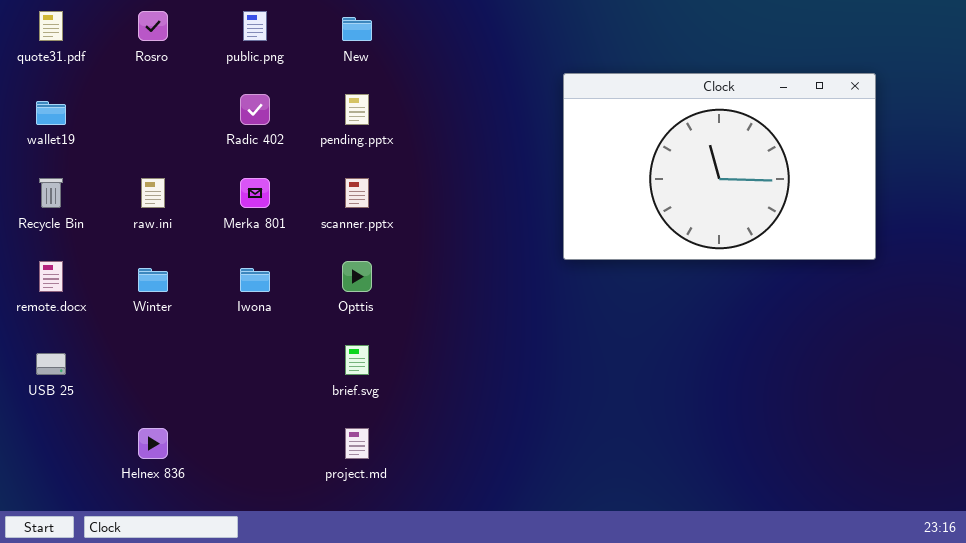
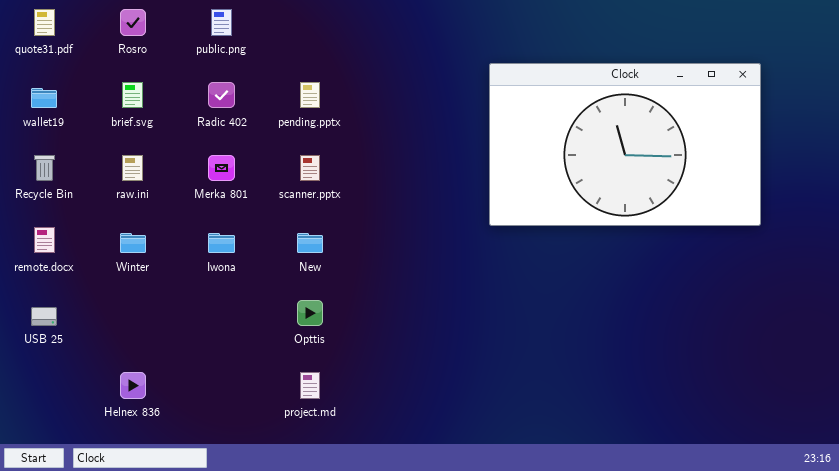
New: [342,17,372,41] -> [297,233,323,253], moved
Opttis: [342,261,372,292] -> [297,300,323,326], moved
brief.svg: [345,345,369,375] -> [122,82,143,108], moved

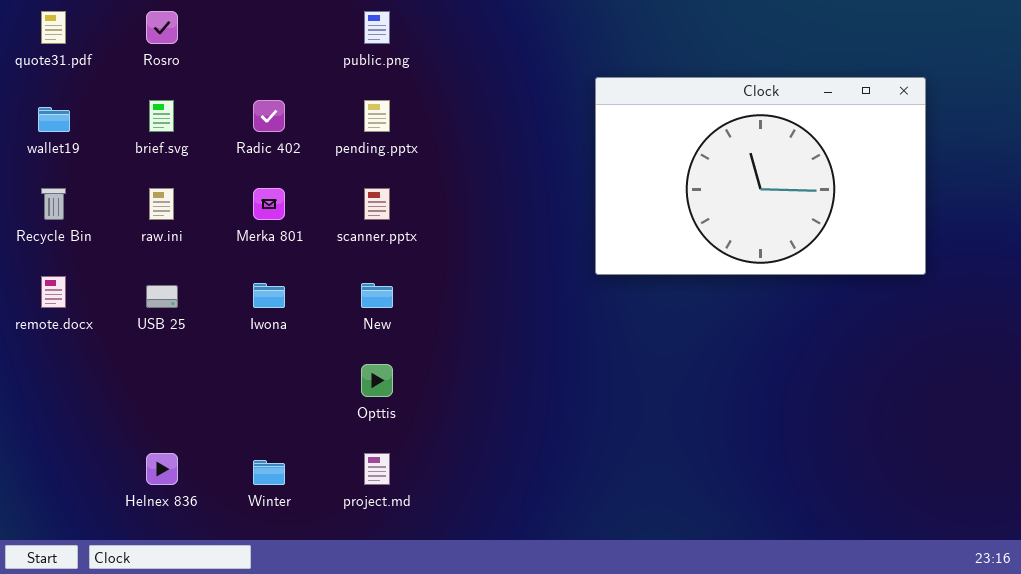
public.png: [211,9,232,36] -> [364,11,390,44], moved
Winter: [120,233,146,253] -> [253,460,285,485], moved
USB 25: [31,307,57,326] -> [146,285,178,308], moved

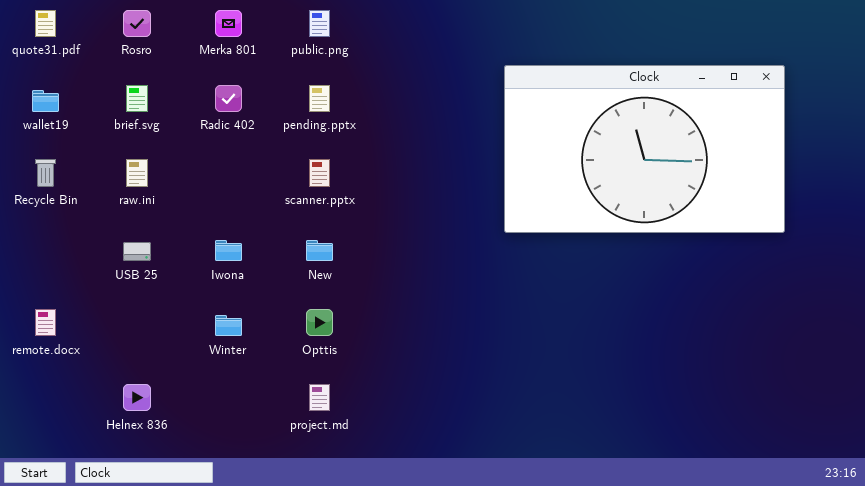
Merka 801: [253,188,285,220] -> [215,10,242,37], moved
remote.docx: [41,276,66,308] -> [35,309,56,336], moved
Winter: [253,460,285,485] -> [215,315,242,336], moved

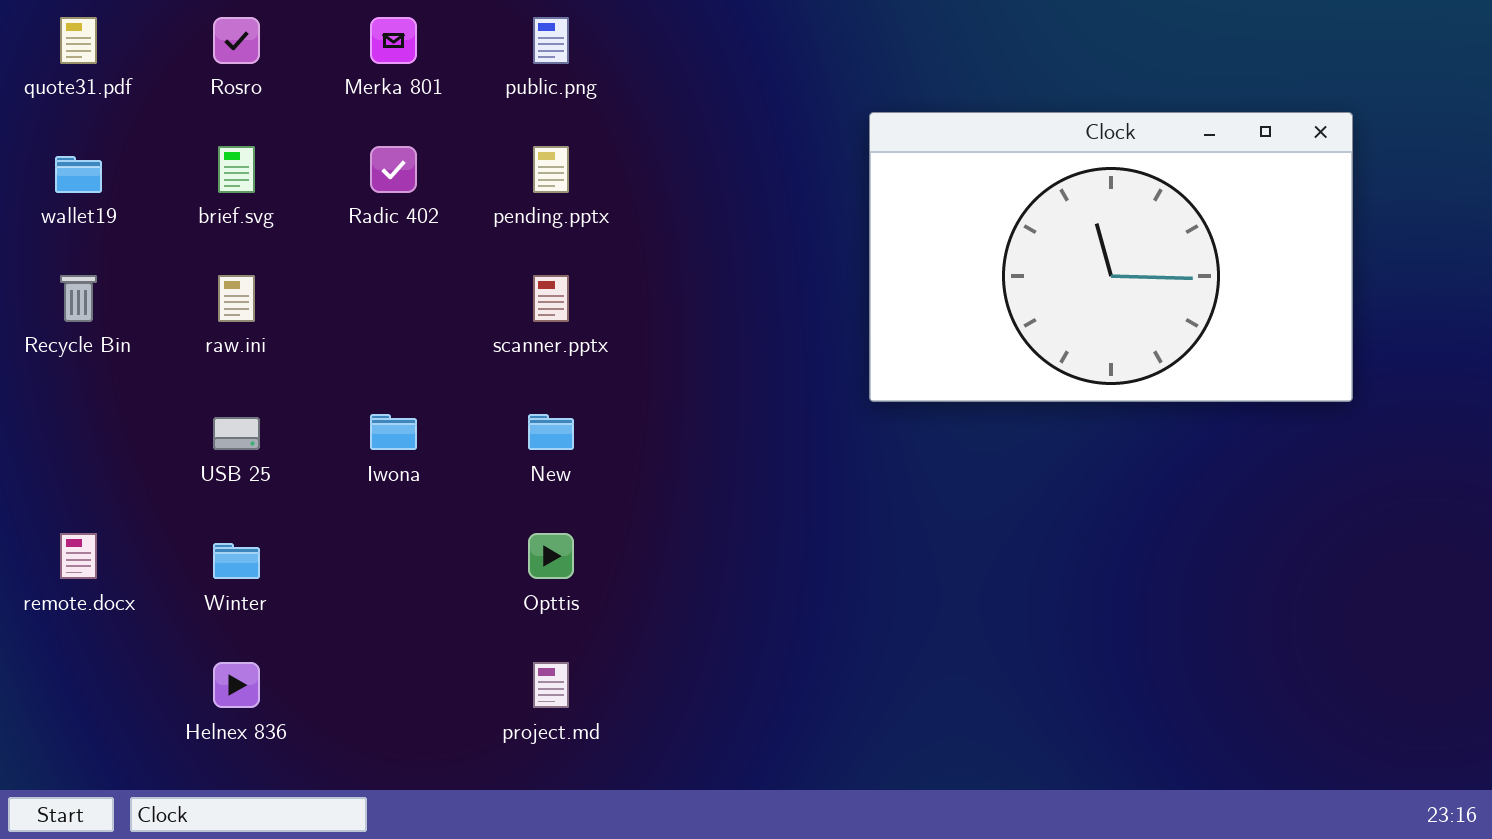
Winter: [215,315,242,336] -> [213,543,260,579], moved

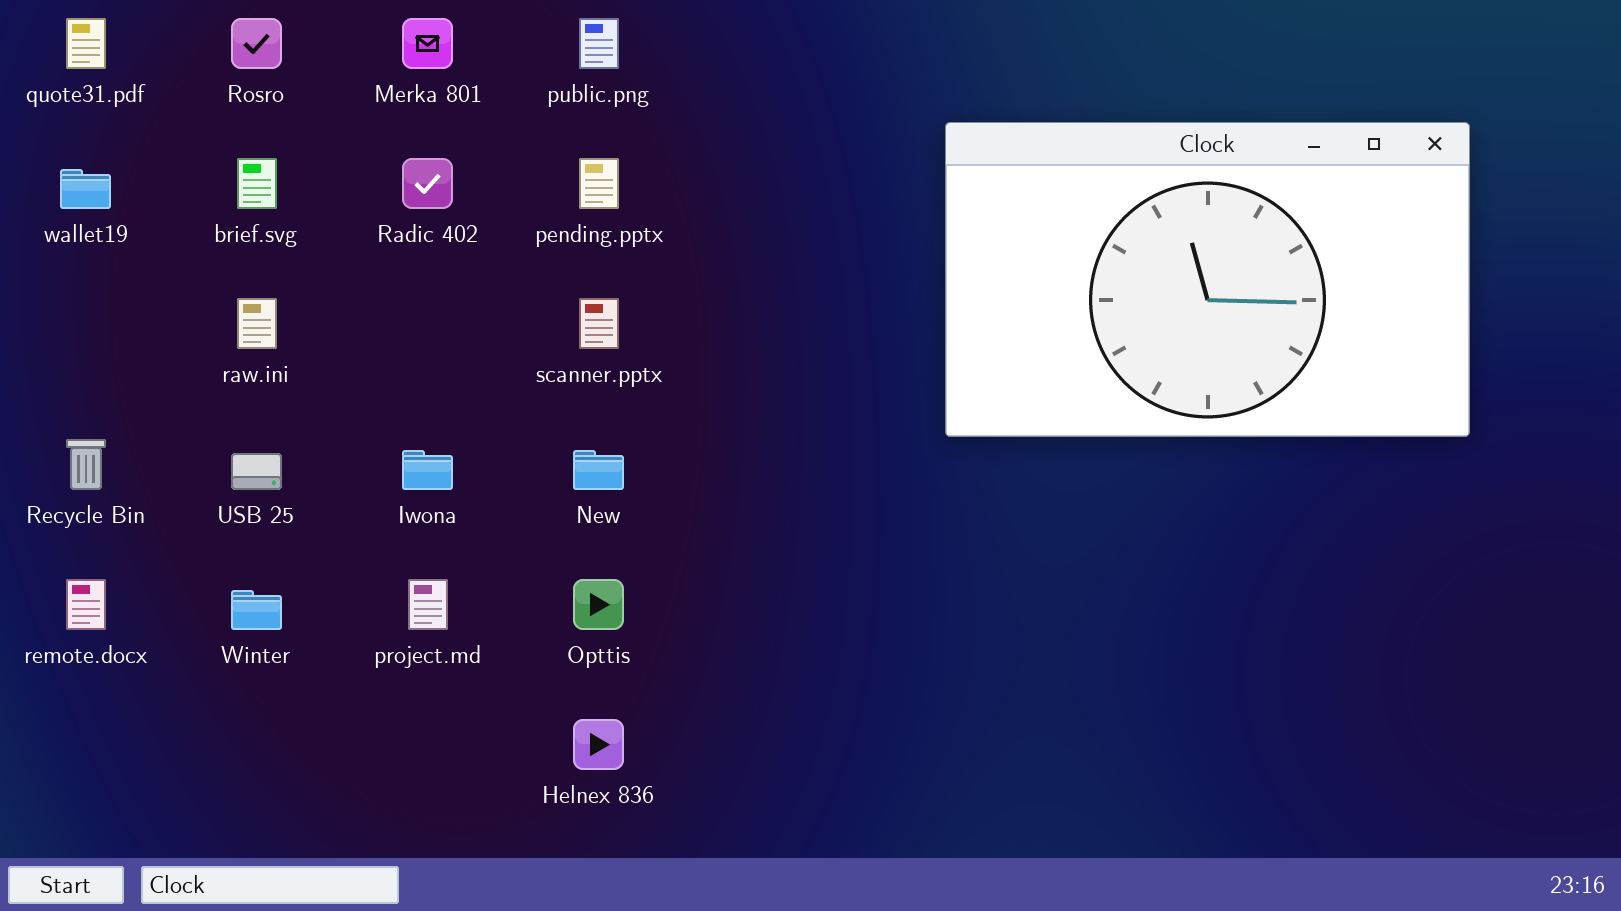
Recycle Bin: [60,275,97,322] -> [66,439,106,490], moved
Helnex 836: [213,662,260,708] -> [573,719,624,770], moved
project.md: [533,662,569,708] -> [408,579,448,630], moved

